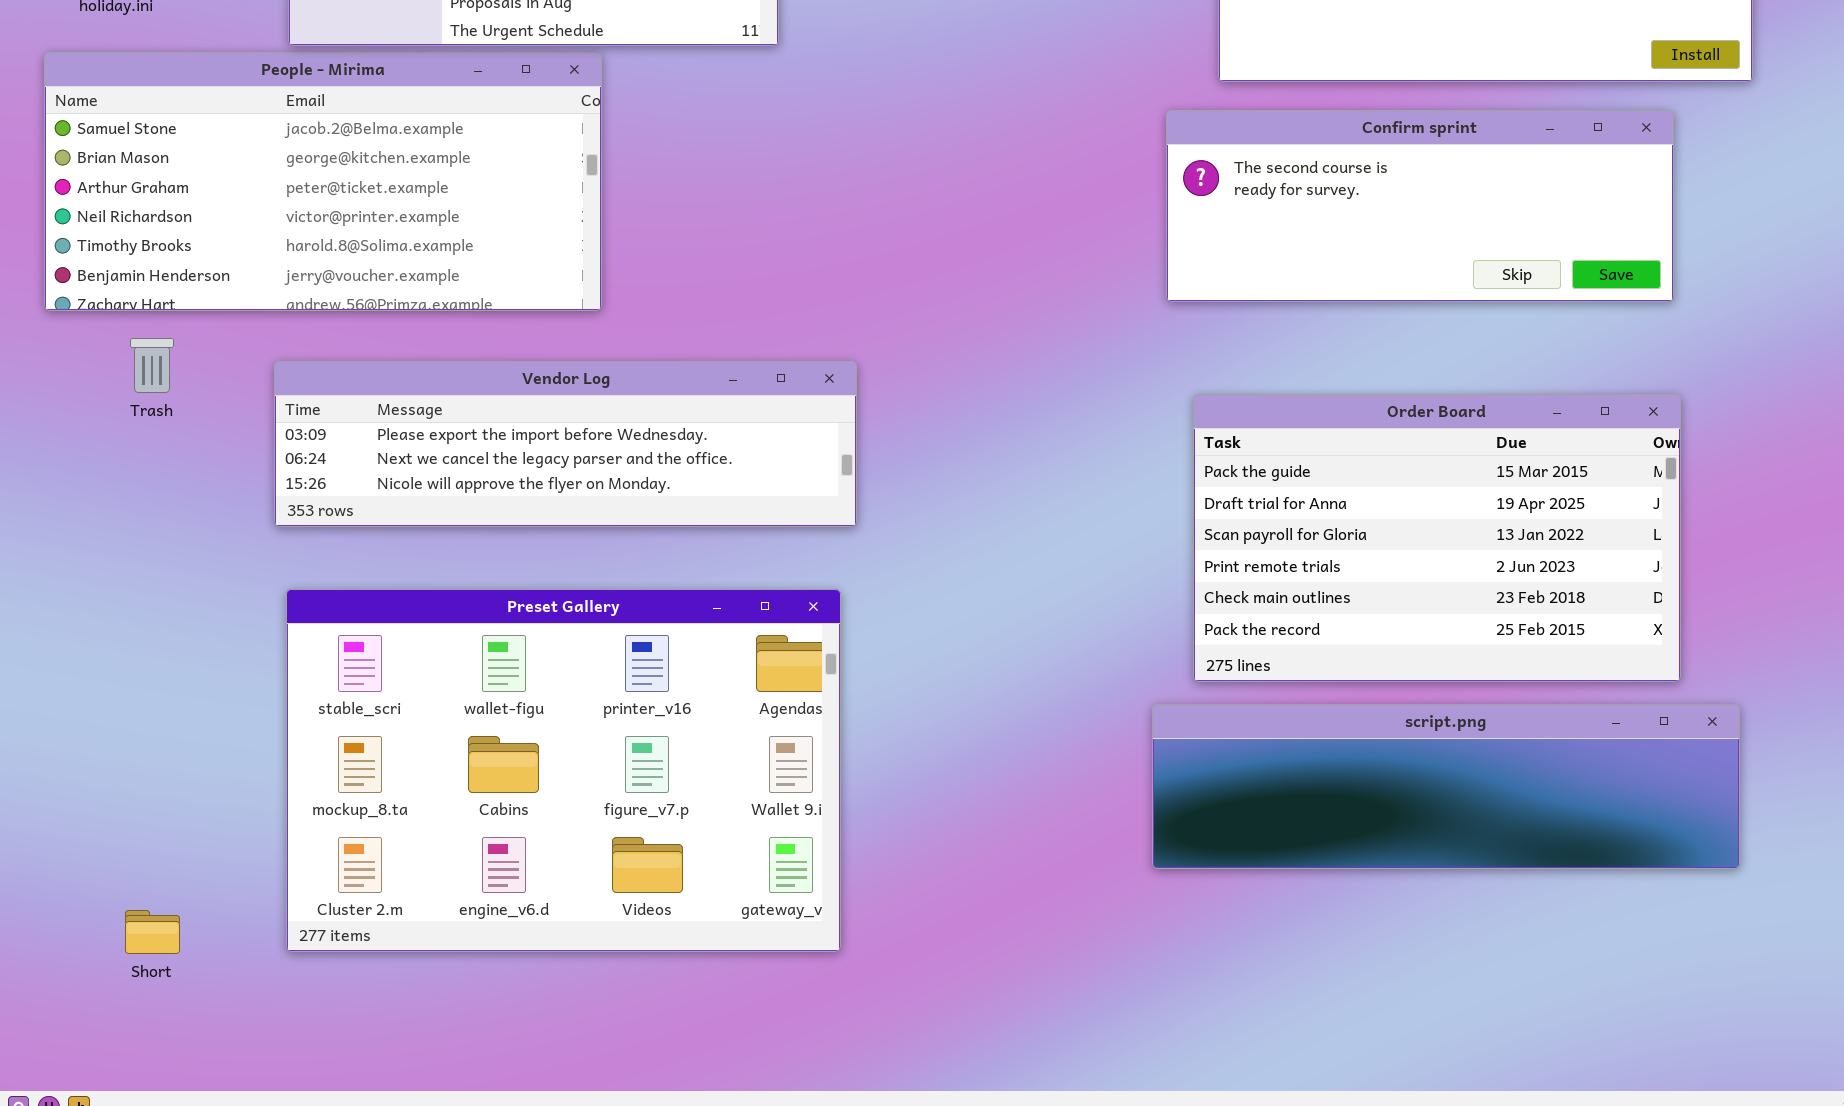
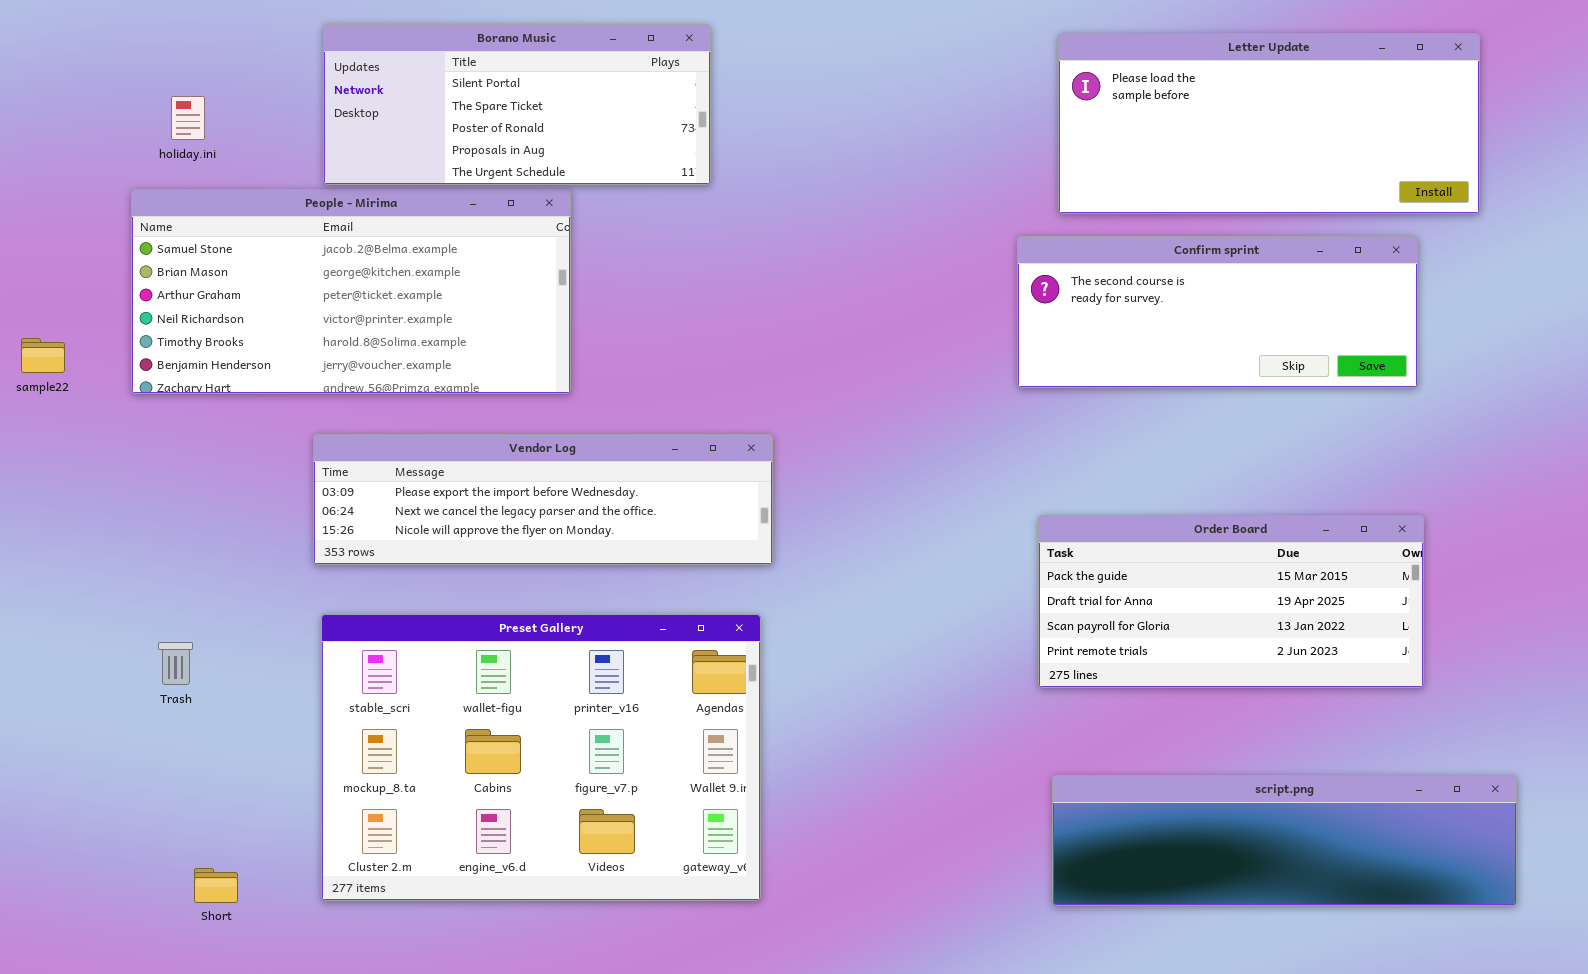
Trash: [130,338,174,393] -> [158,642,193,685], moved
Order Board: [1193,394,1681,682] -> [1038,515,1424,688], resized
script.png: [1152,704,1740,869] -> [1052,775,1517,906], moved

